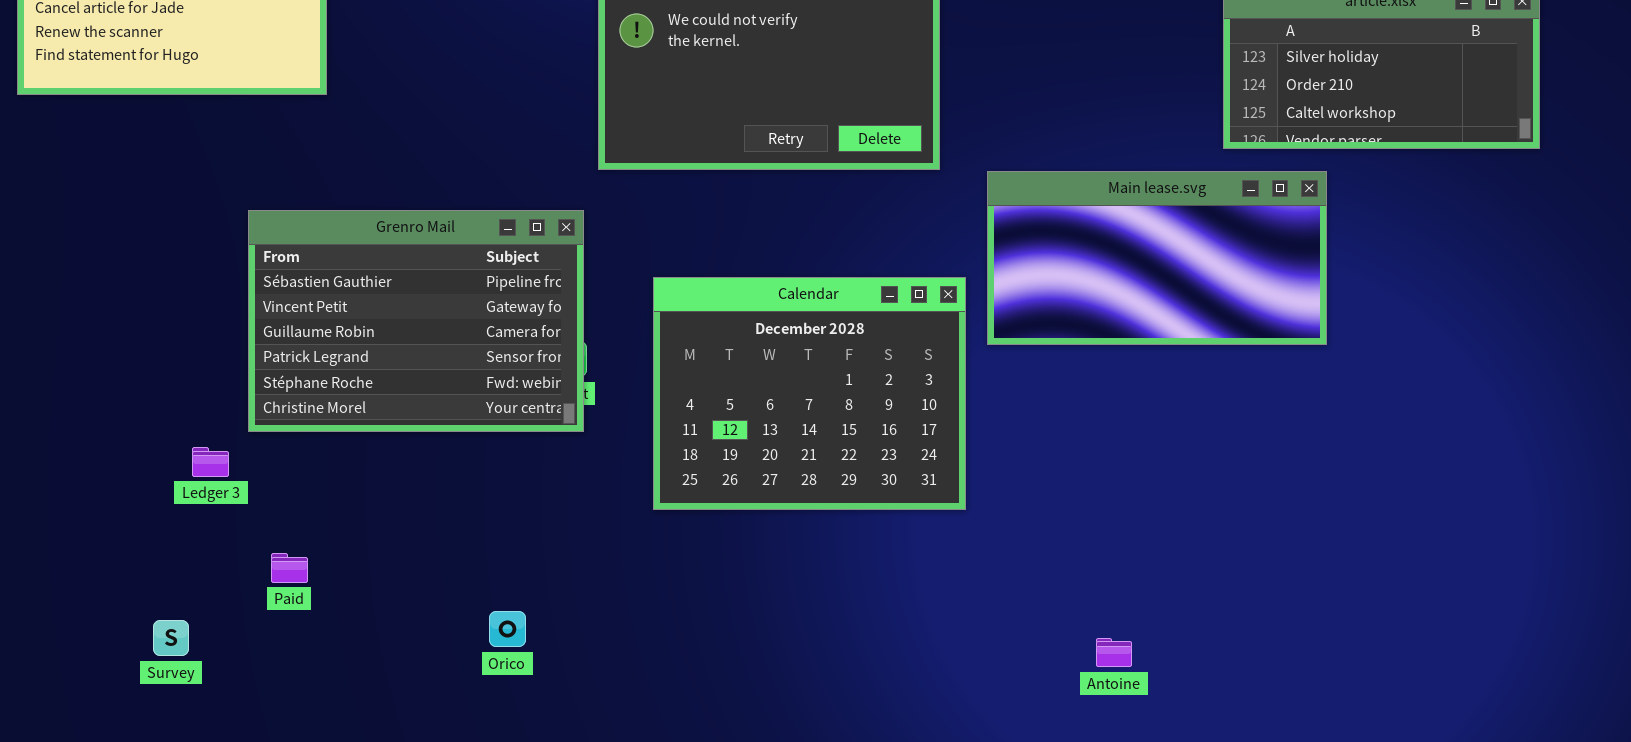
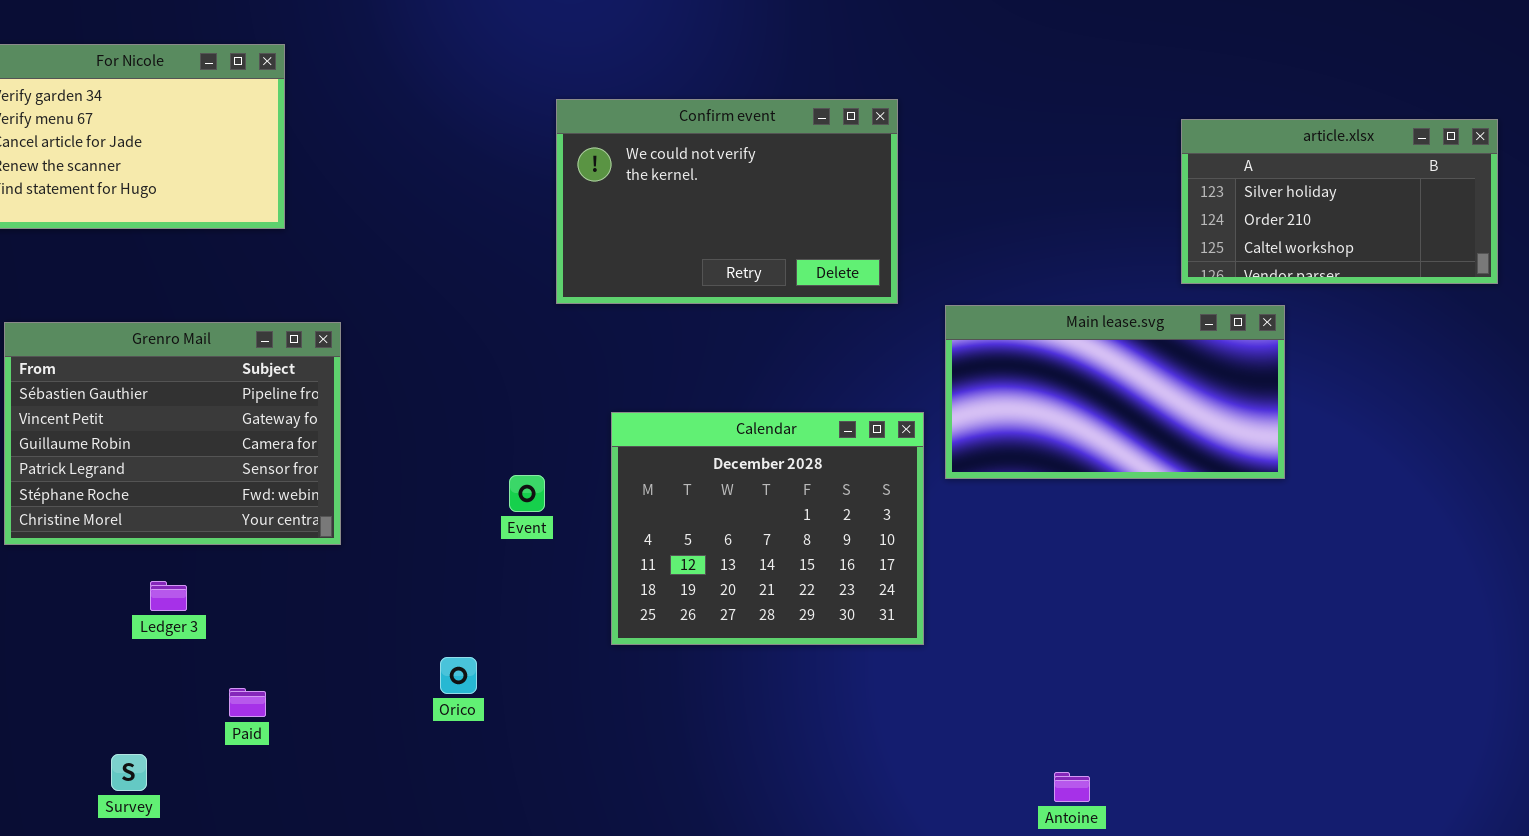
Grenro Mail: [248,210,584,432] -> [4,322,341,545], moved
Orico: [489,611,526,647] -> [440,657,477,694], moved

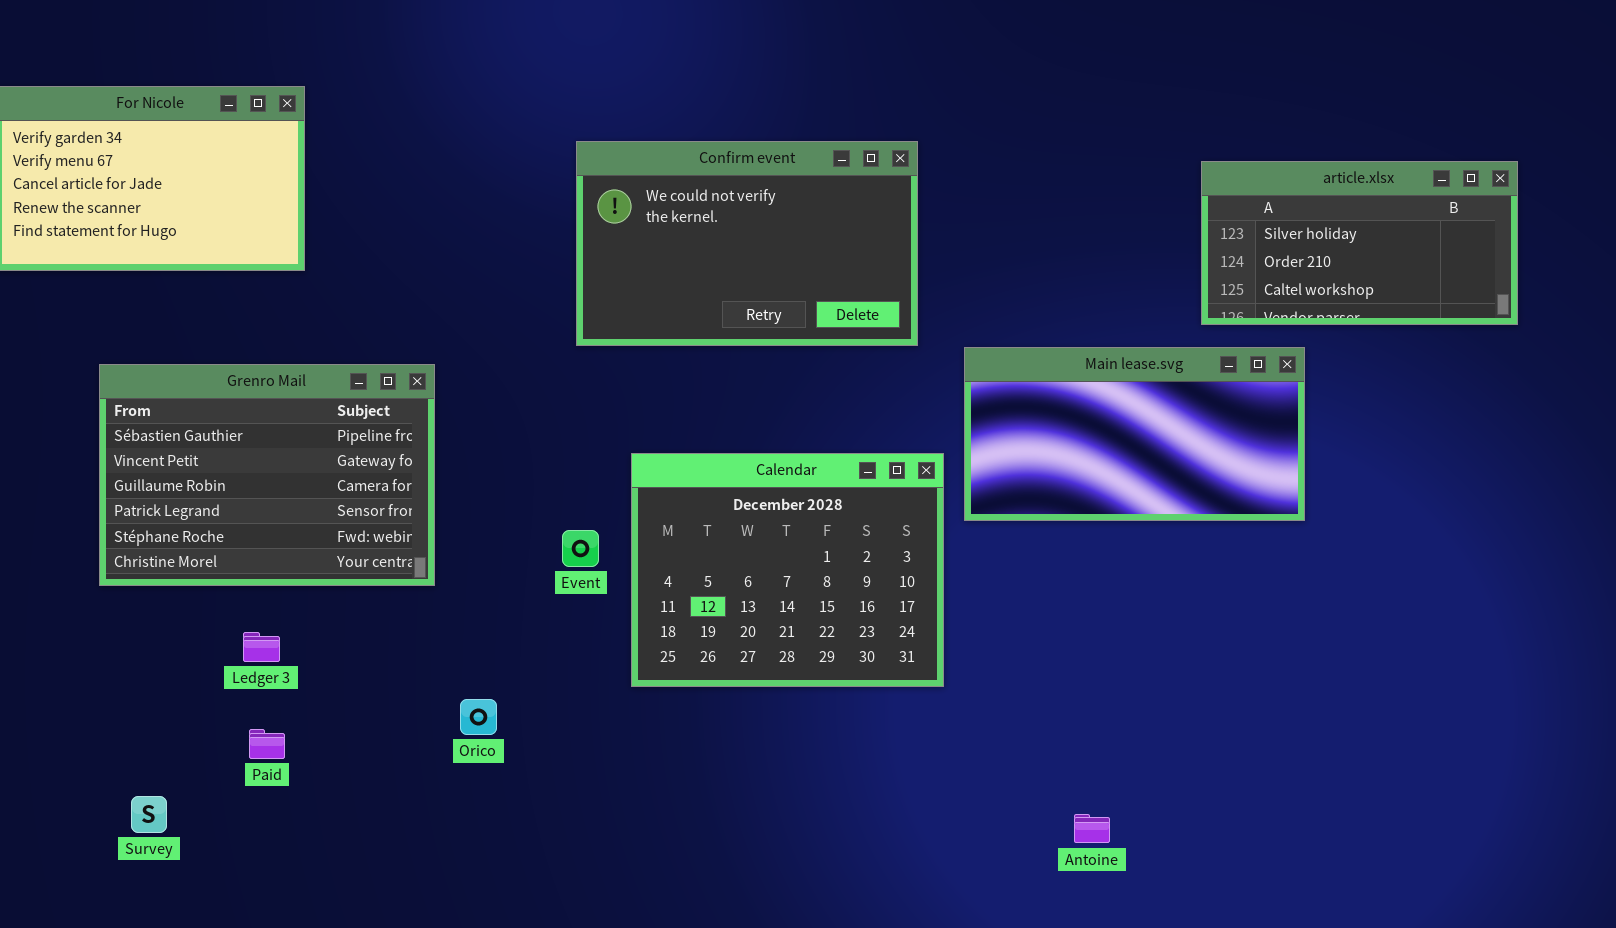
Grenro Mail: [4,322,341,545] -> [99,364,435,586], moved
Event: [509,475,545,512] -> [562,530,599,567], moved
Ledger 3: [150,581,187,611] -> [243,632,280,662], moved

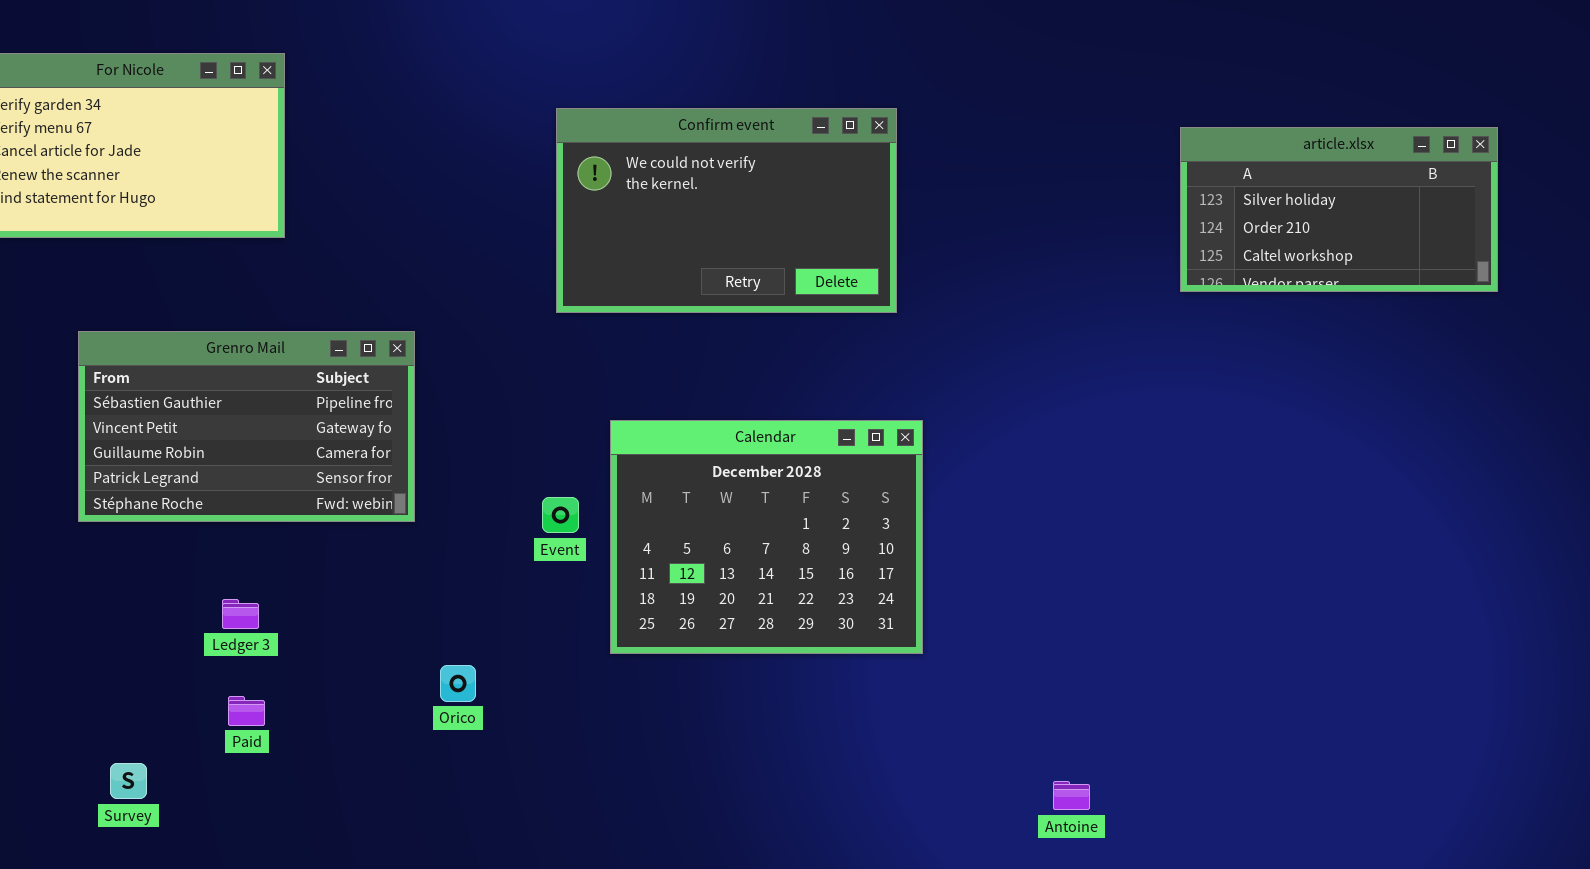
Main lease.svg: [964,347,1305,521] -> none, closed
Grenro Mail: [99,364,435,586] -> [78,331,415,522], resized

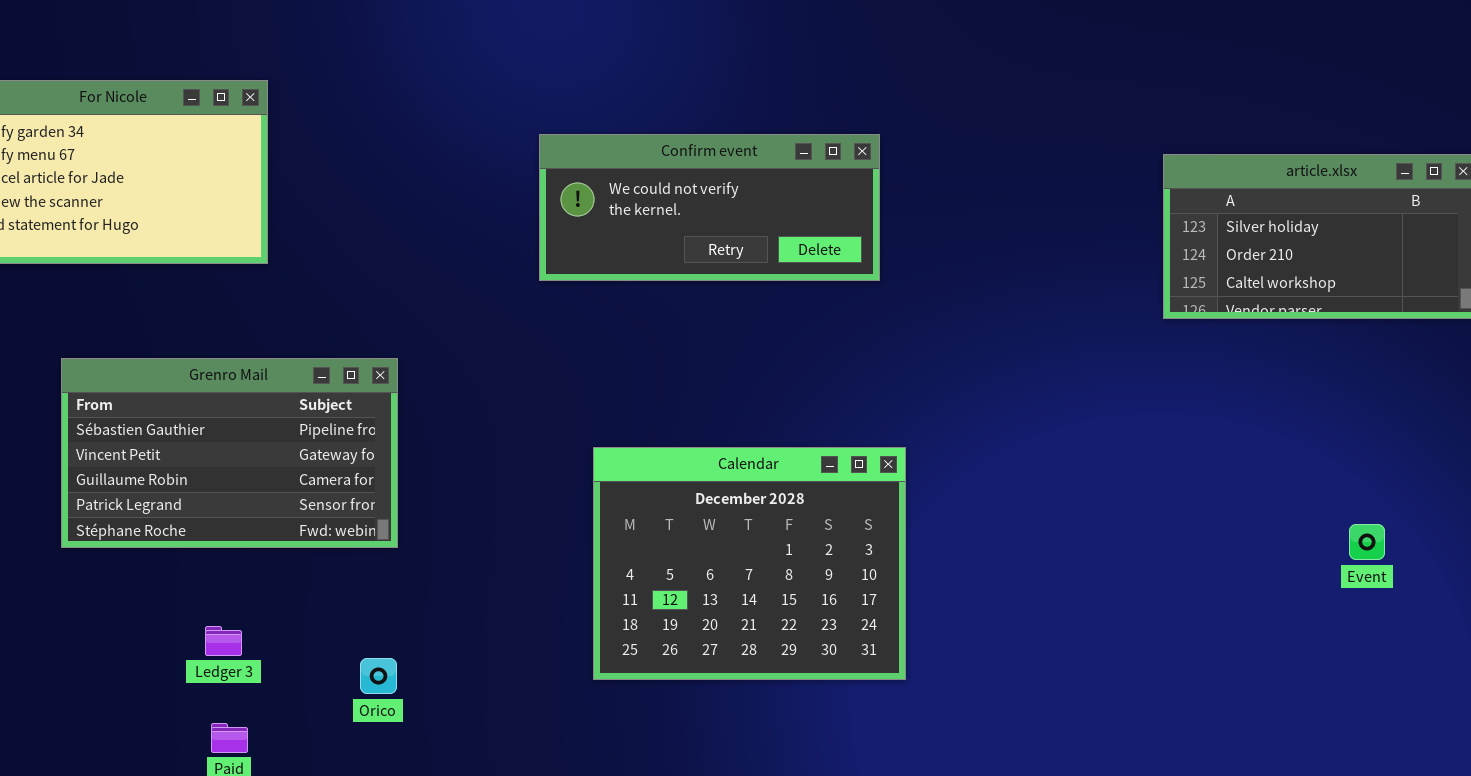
Confirm event: [556,108,897,313] -> [539,134,880,281], resized
Event: [542,497,579,533] -> [1349,524,1385,560], moved
Orico: [440,665,476,702] -> [360,658,397,694], moved

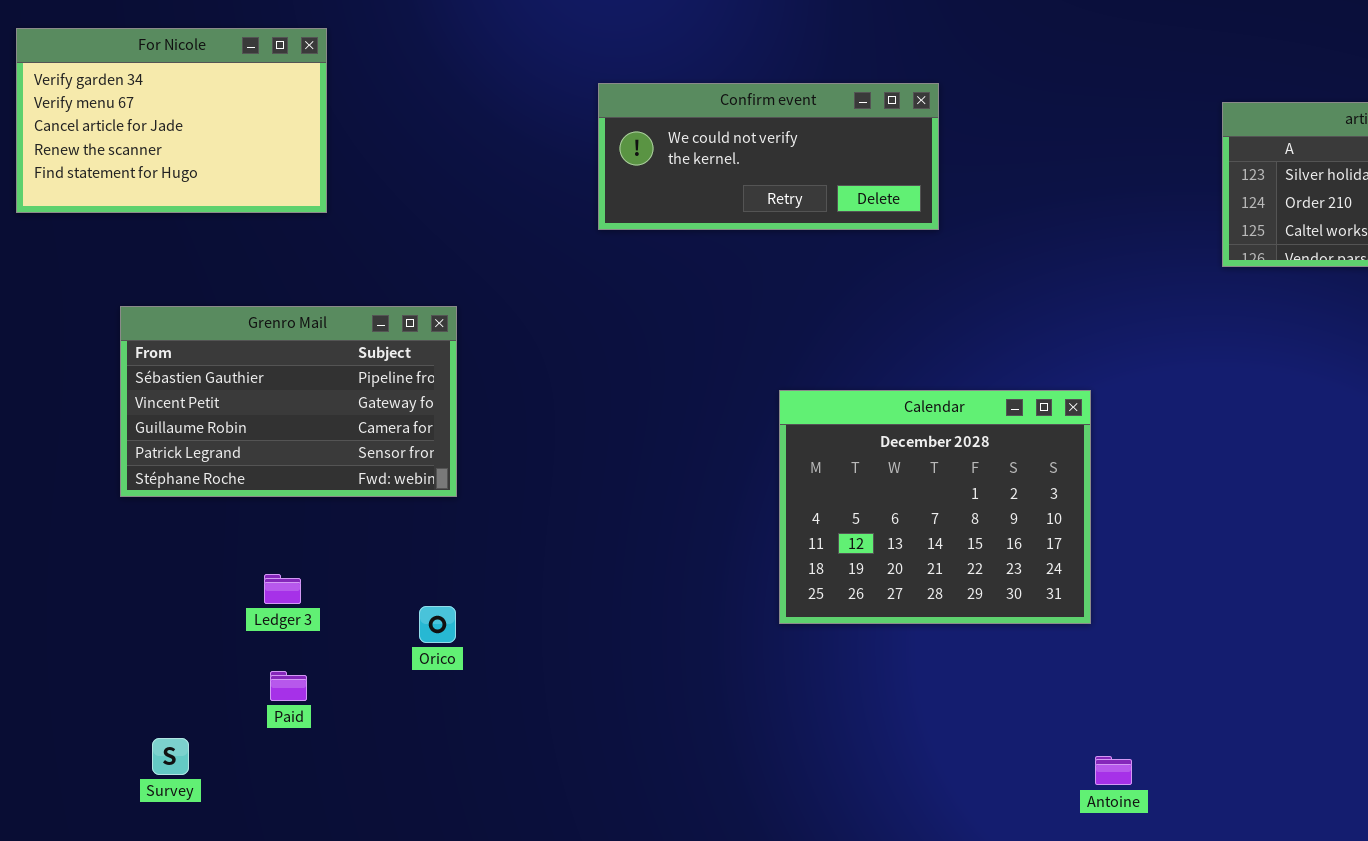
Calendar: [593,447,906,680] -> [779,390,1091,624], moved

